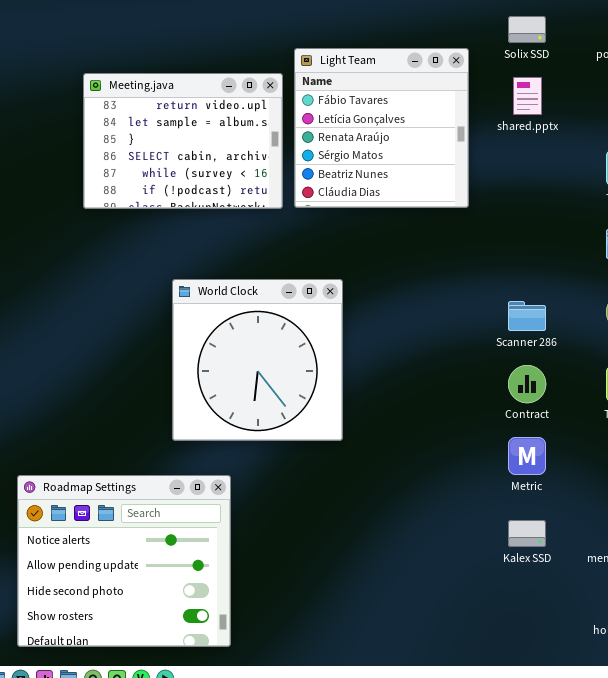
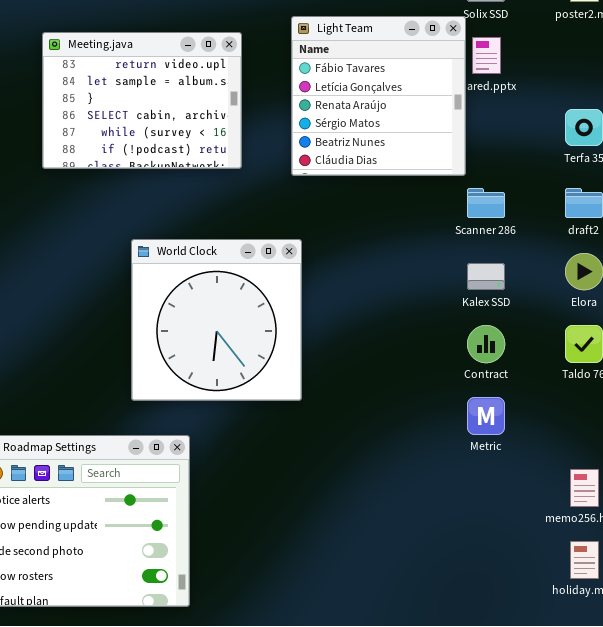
Light Team: [294,48,469,208] -> [291,16,466,176], moved
Scanner 286: [508,301,546,331] -> [467,188,505,218], moved
Kalex SSD: [508,520,546,547] -> [467,263,505,290], moved

